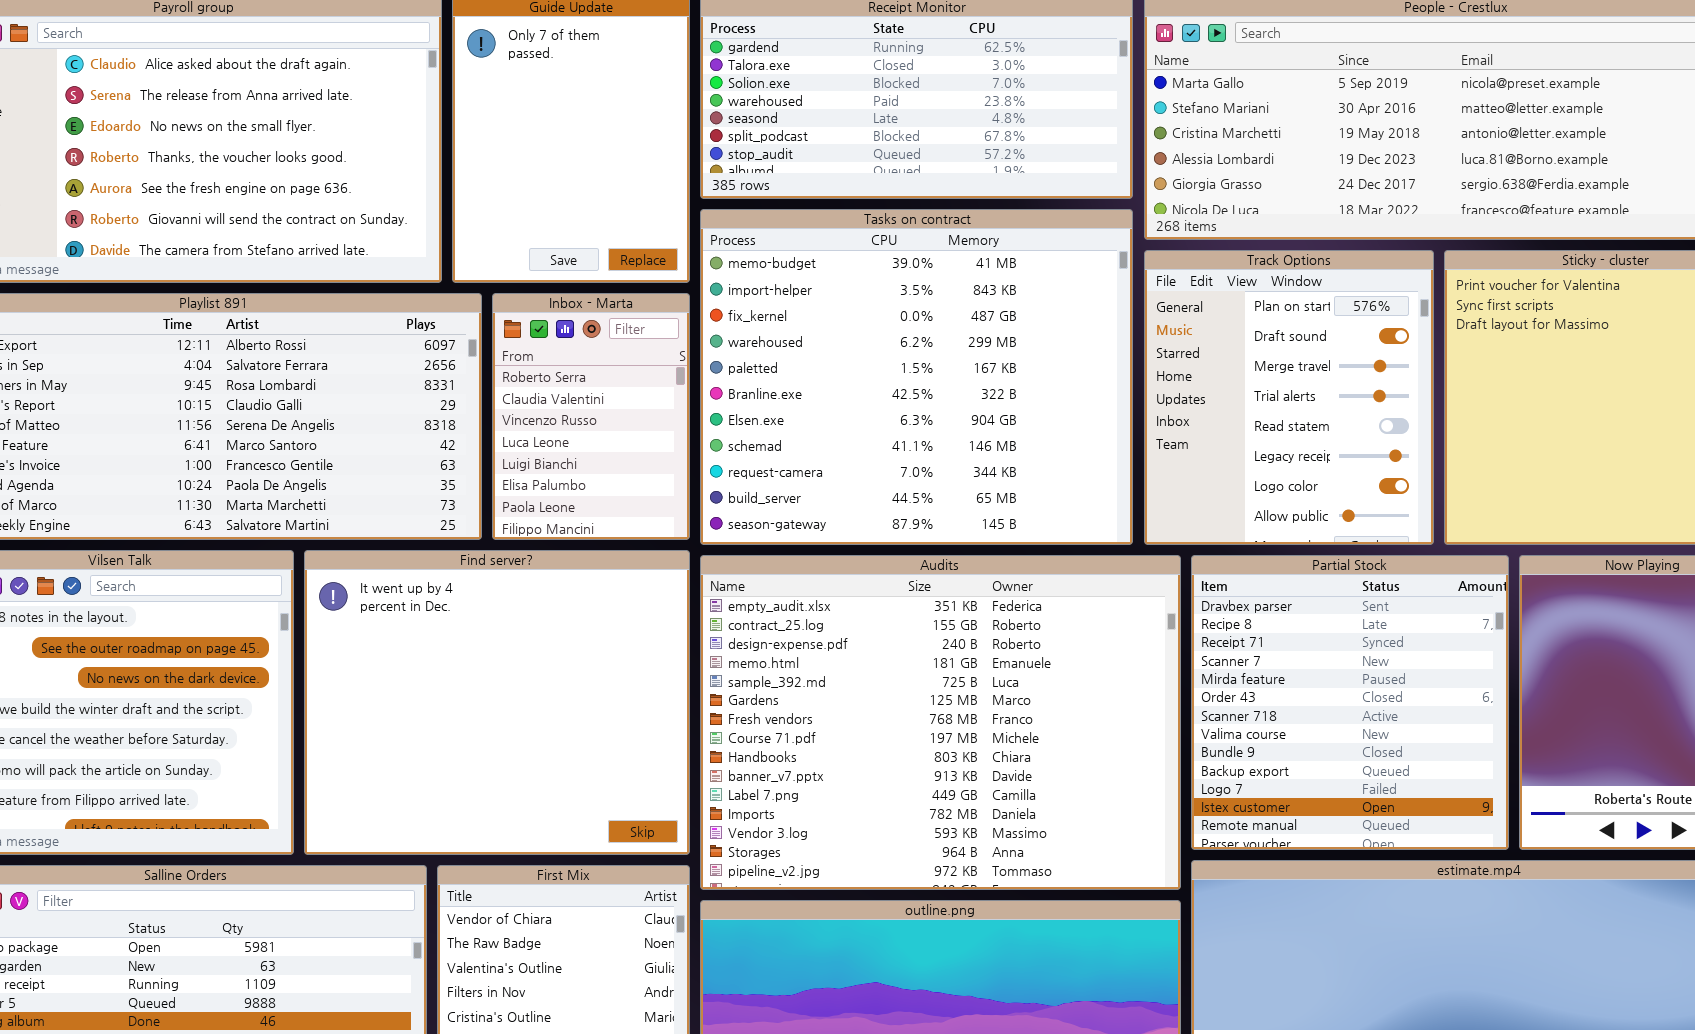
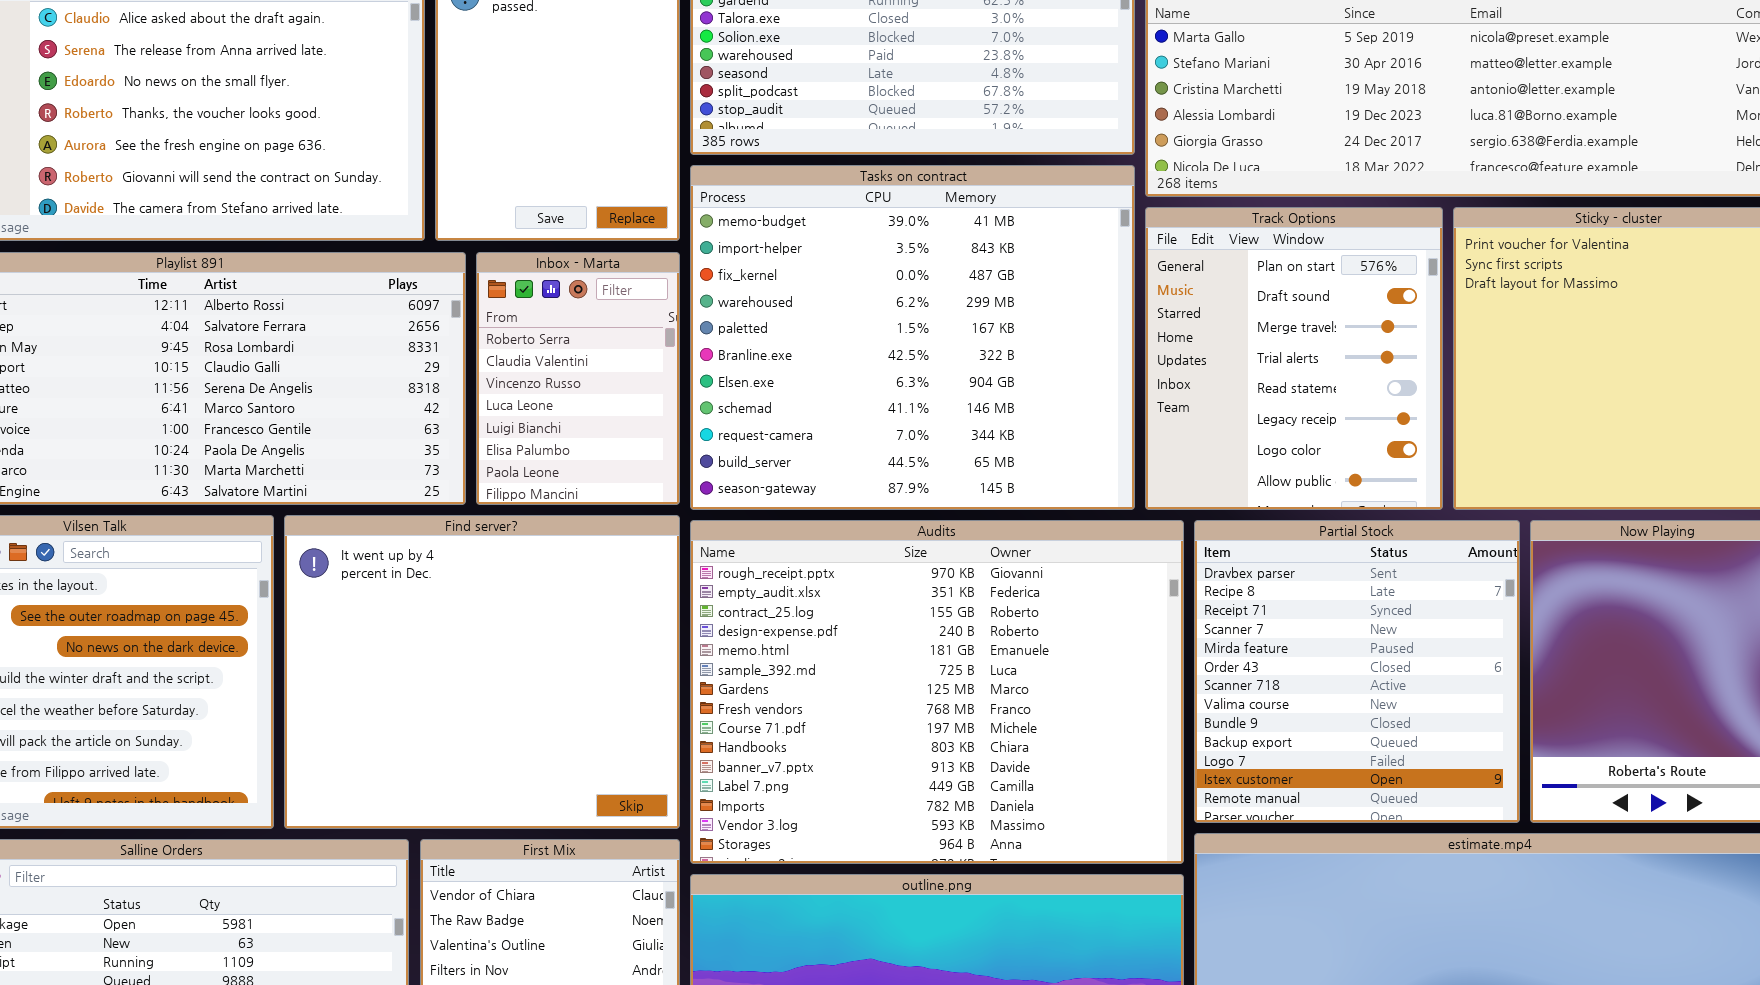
Audits: [700,555,1181,890] -> [690,520,1184,864], scrolled up 1 row

